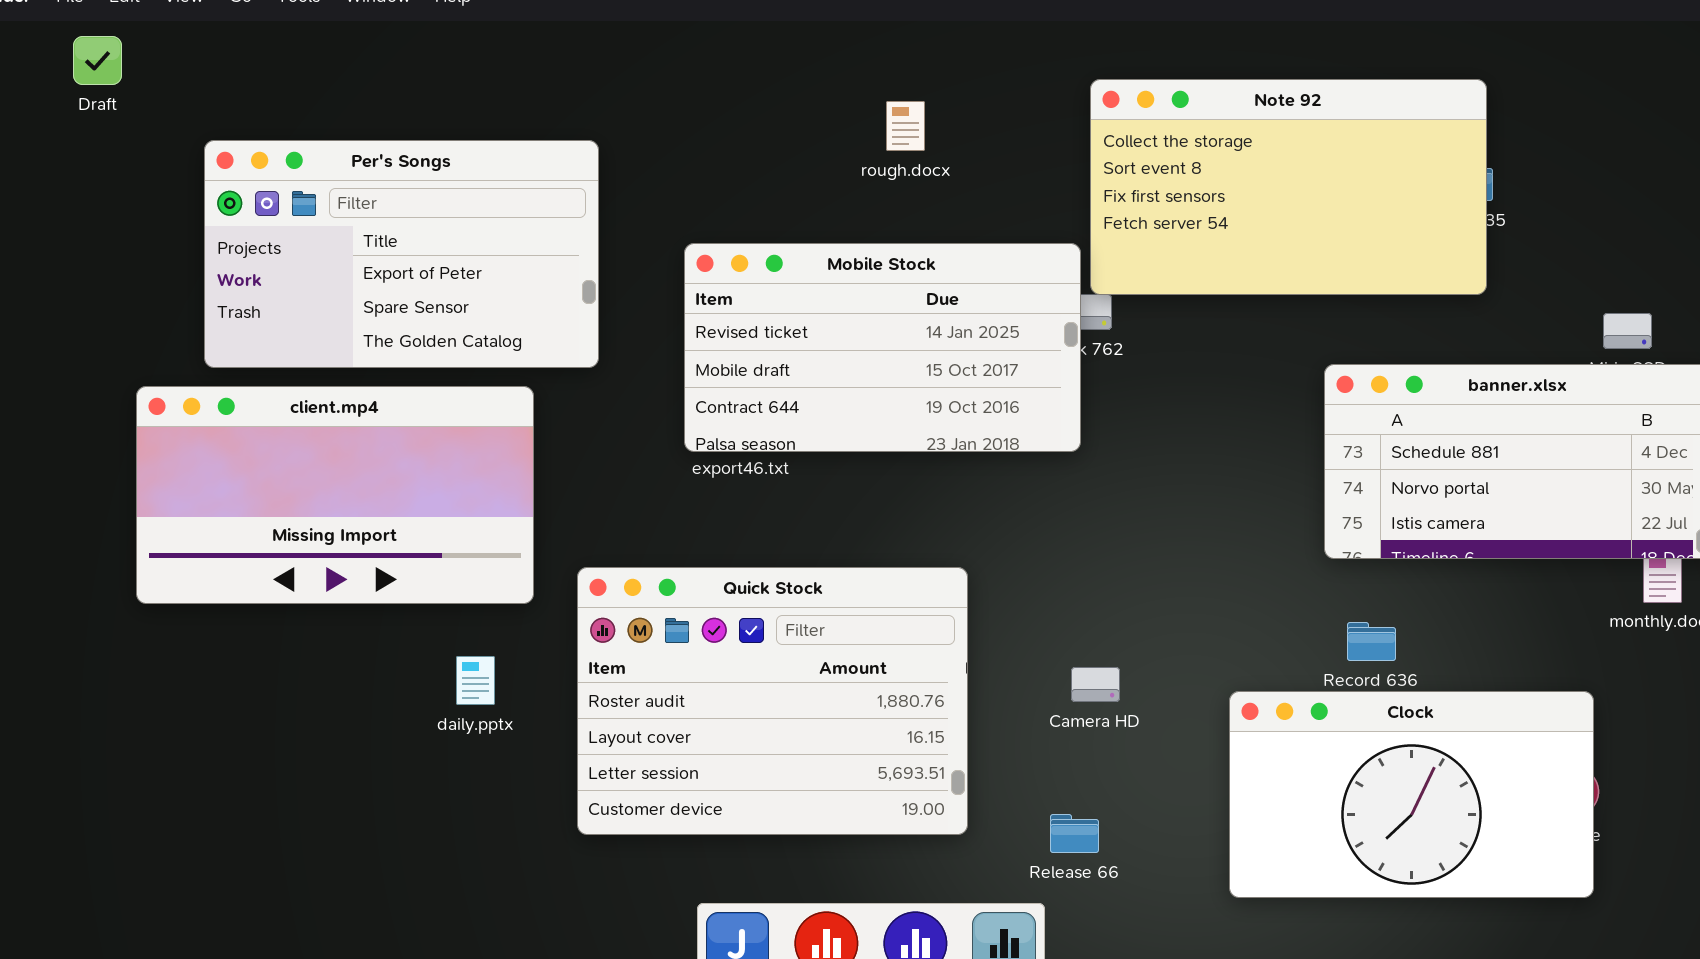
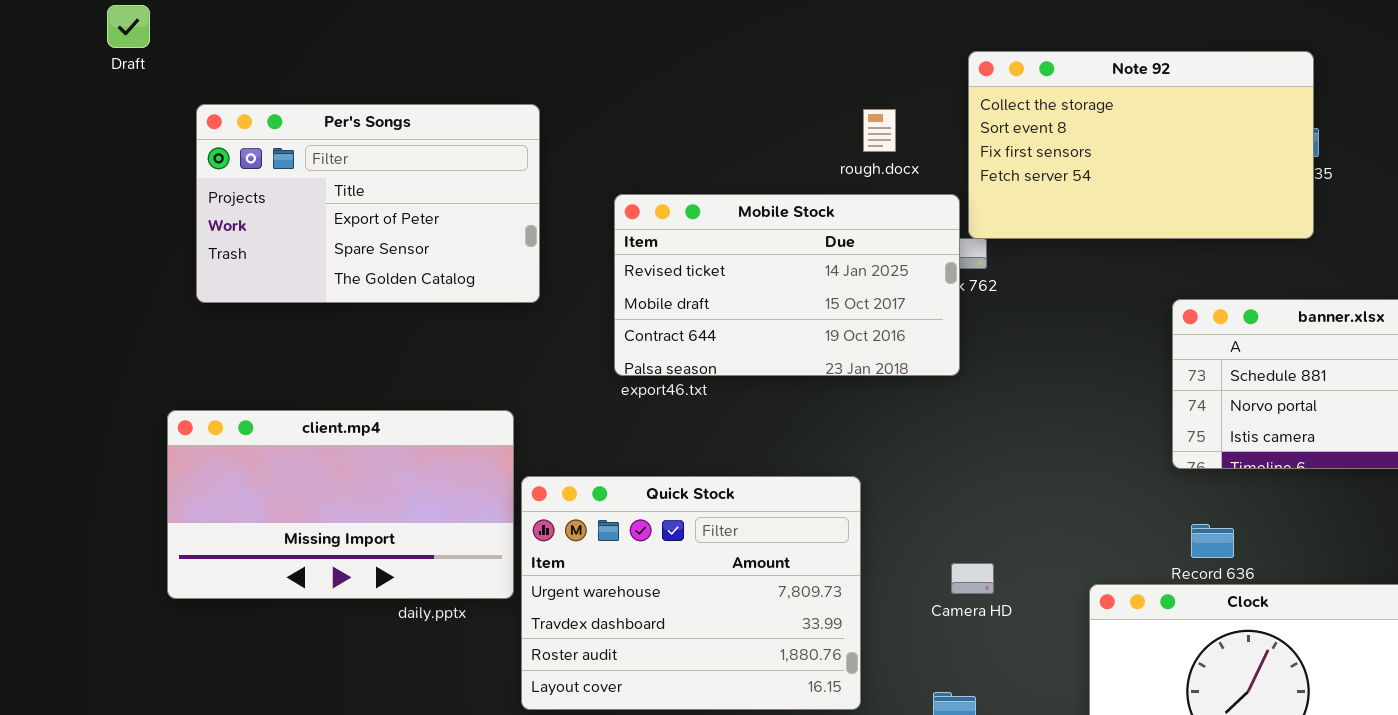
Draft: [73,36,122,85] -> [107,5,150,48], moved
rough.docx: [886,101,925,151] -> [863,109,896,152], moved
client.mp4: [136,386,534,604] -> [167,410,514,599], moved
Quick Stock: [577,567,968,835] -> [521,476,861,710], scrolled up 2 rows

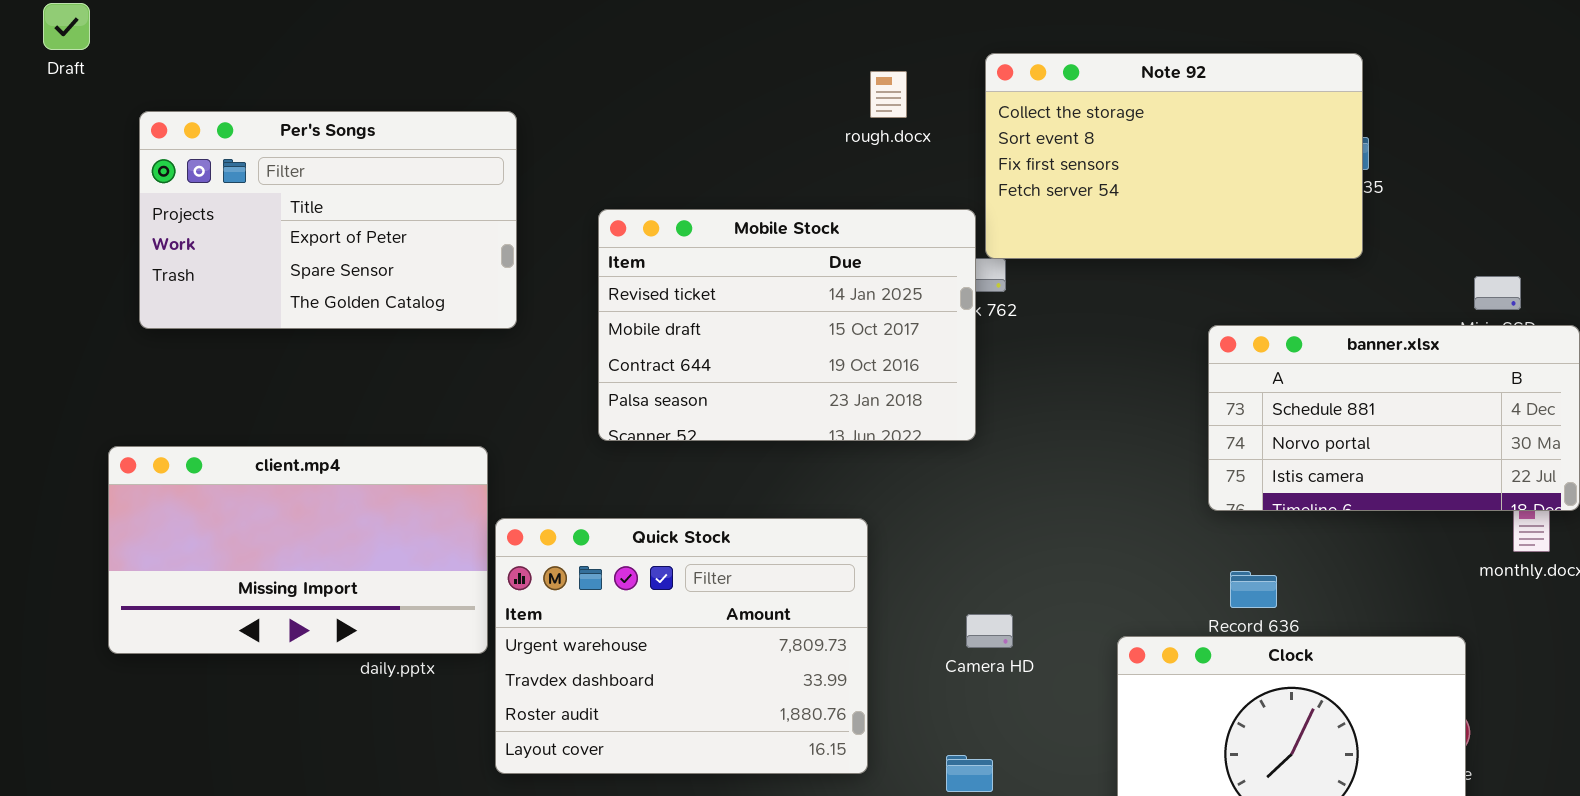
rough.docx: [863,109,896,152] -> [870,71,907,118], moved
Mobile Stock: [614,194,960,376] -> [598,209,976,441], resized

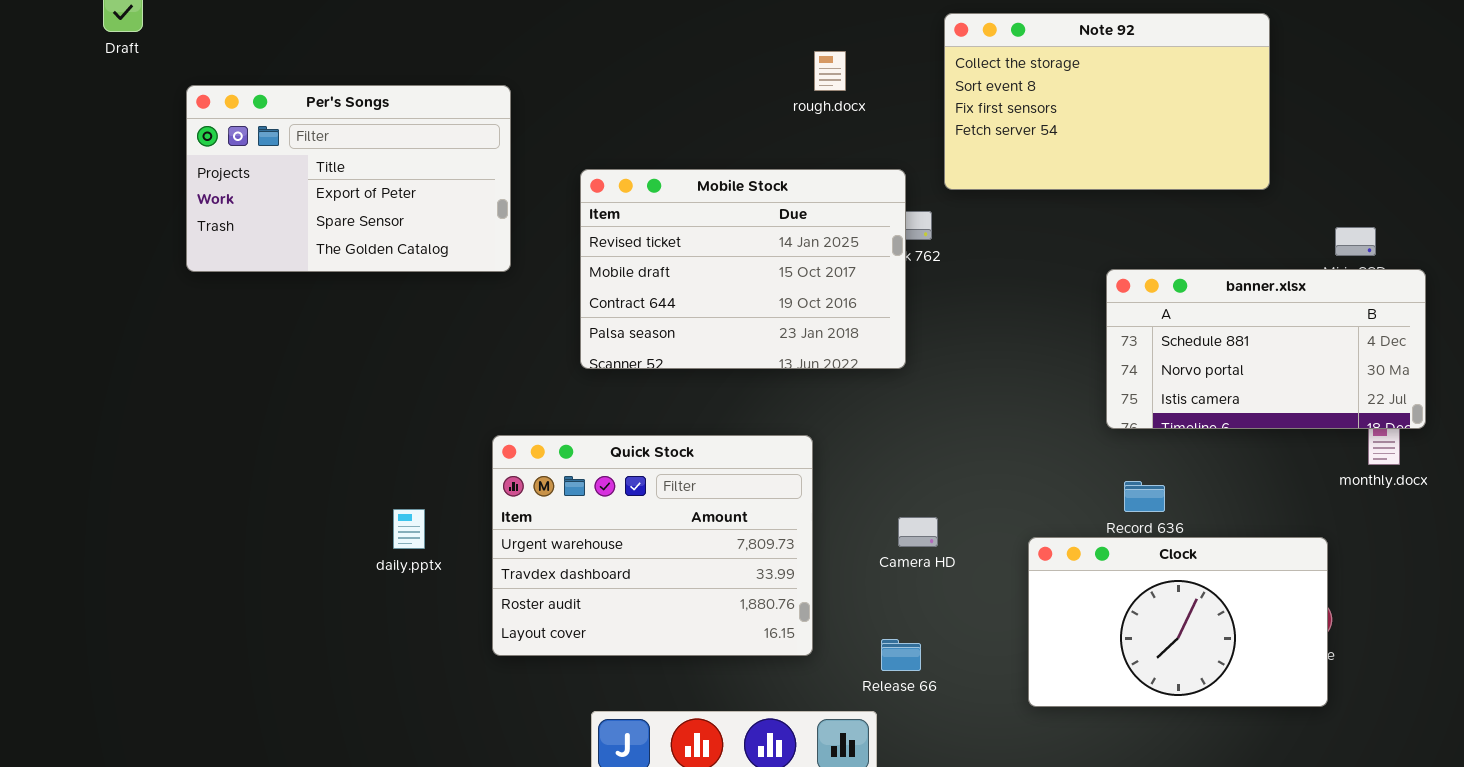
Note 92: [985,53,1363,259] -> [944,13,1270,190], moved
client.mp4: [108,446,488,654] -> none, closed

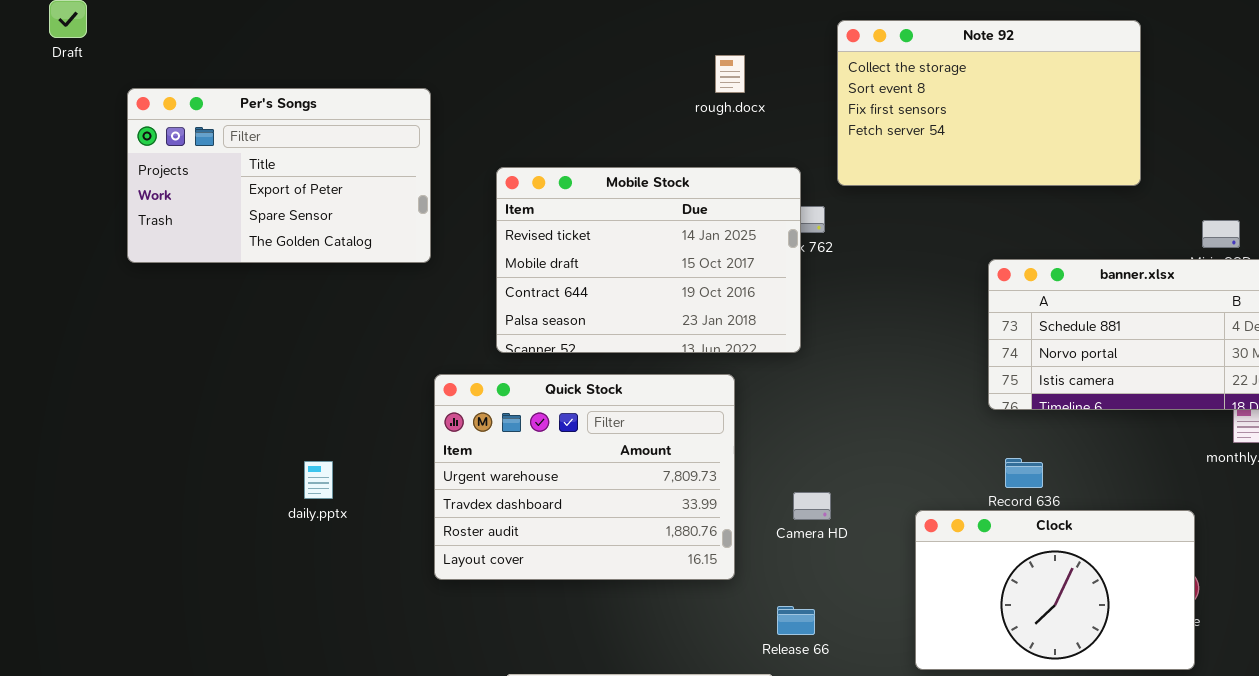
Quick Stock: [492,435,813,656] -> [434,374,735,580], moved
daily.pptx: [393,509,425,549] -> [304,461,333,499], moved

